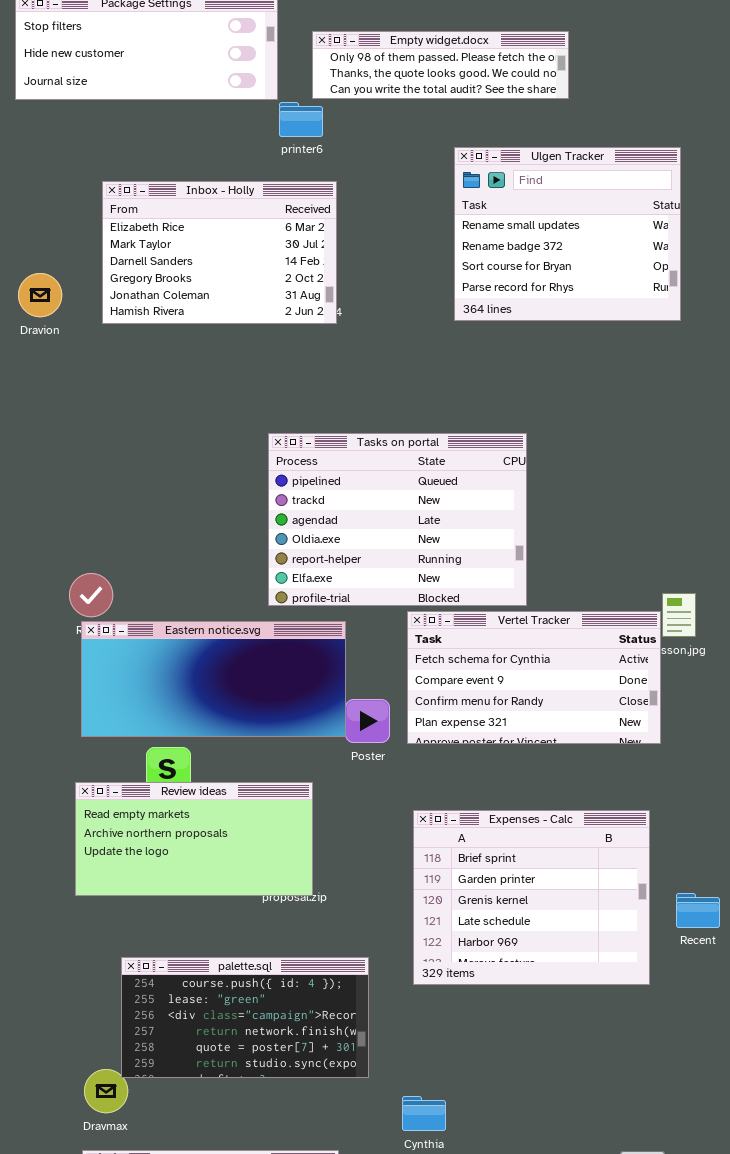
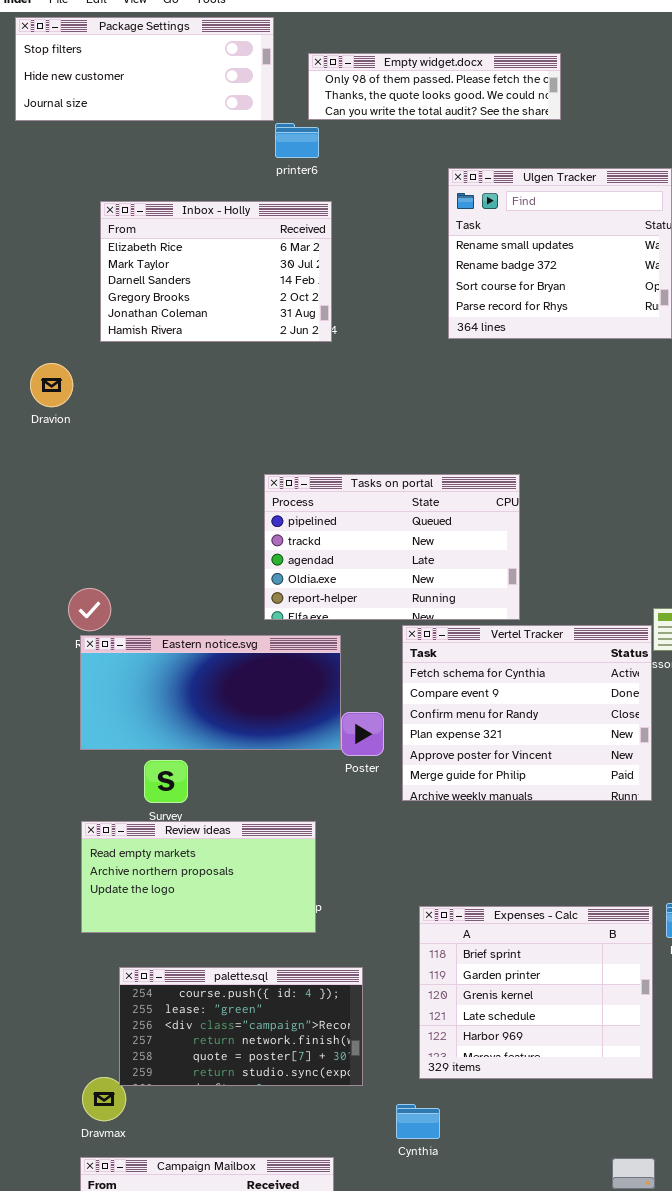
Dravion: [18,273,62,317] -> [30,363,73,407], moved
Tasks on portal: [268,433,527,606] -> [264,474,520,620], resized
Vertel Tracker: [407,611,661,744] -> [402,625,652,801], resized
Review ideas: [75,782,313,896] -> [81,821,316,933], moved
Expenses - Calc: [413,810,650,985] -> [419,906,653,1079], moved

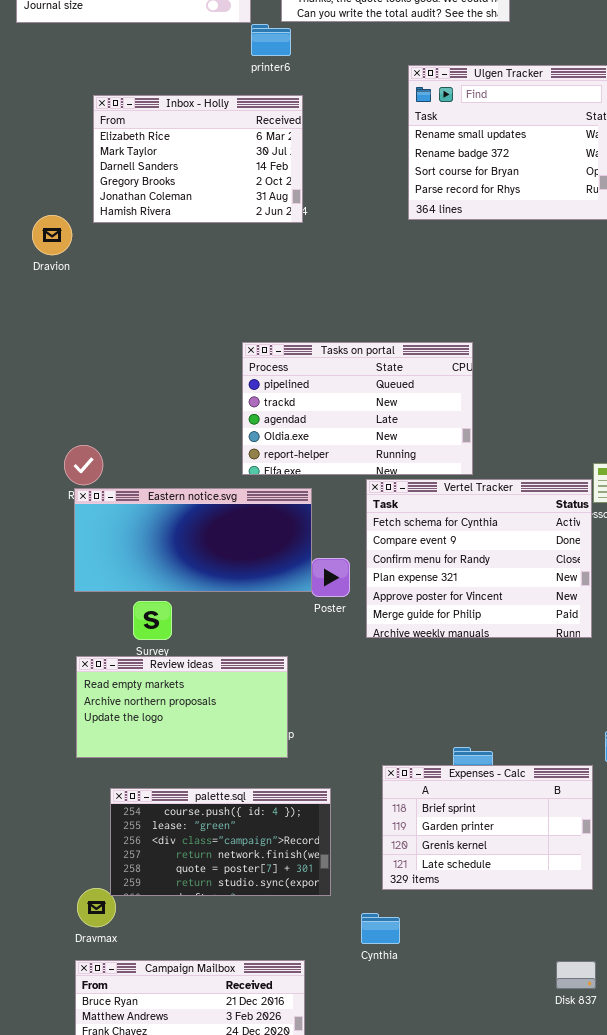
Dravion: [30,363,73,407] -> [32,215,72,255], moved
Expenses - Calc: [419,906,653,1079] -> [382,765,593,890], resized

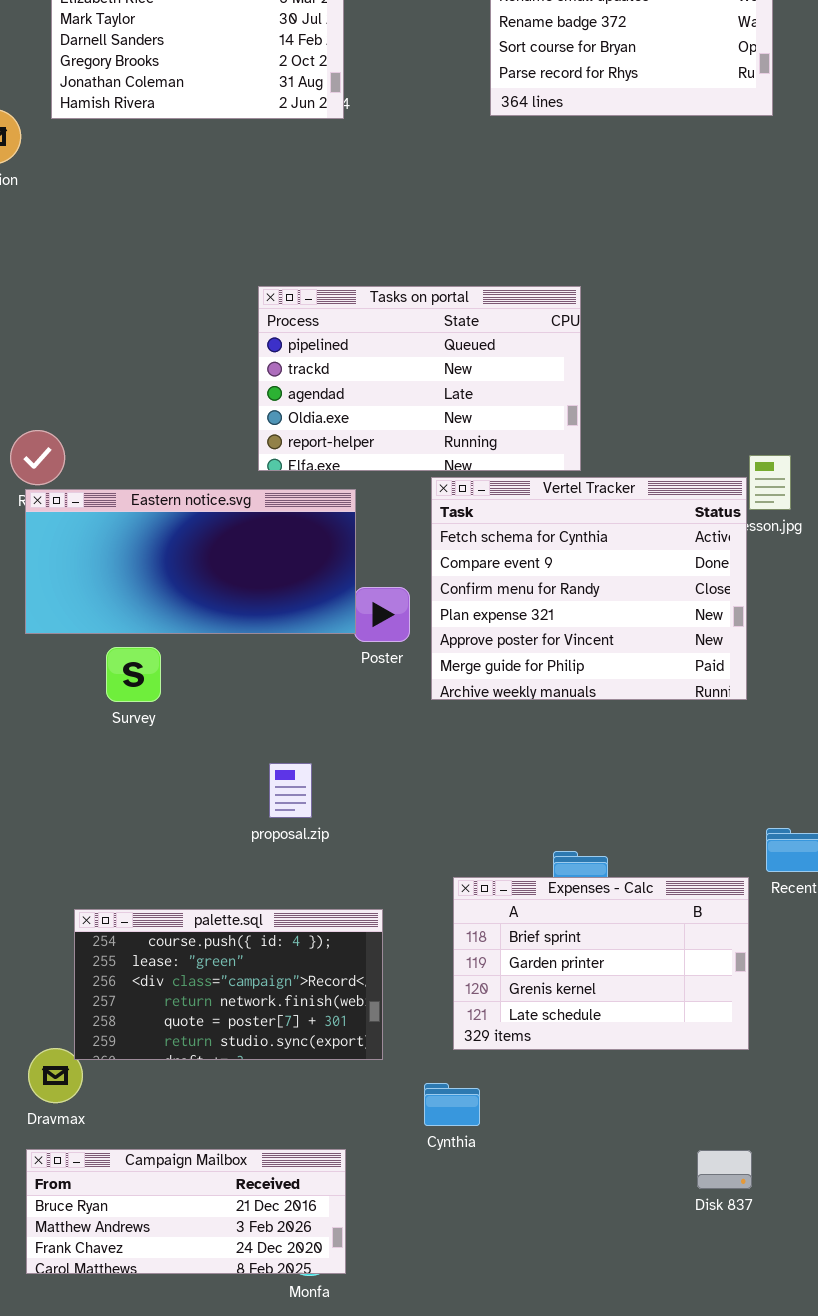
Review ideas: [76,656,288,758] -> none, closed

